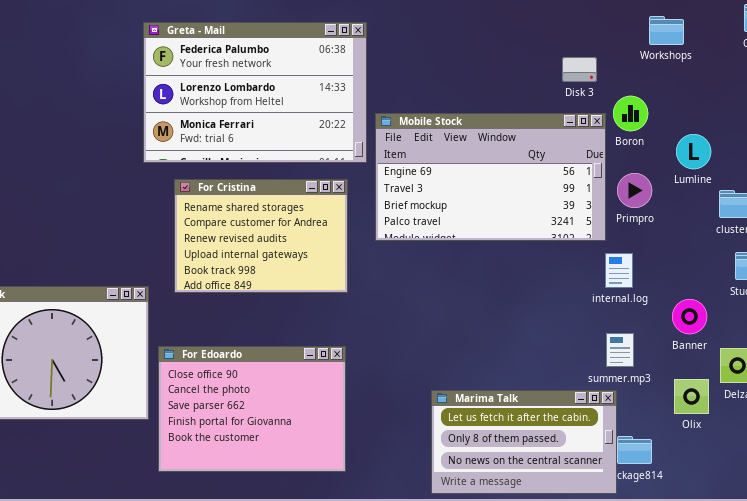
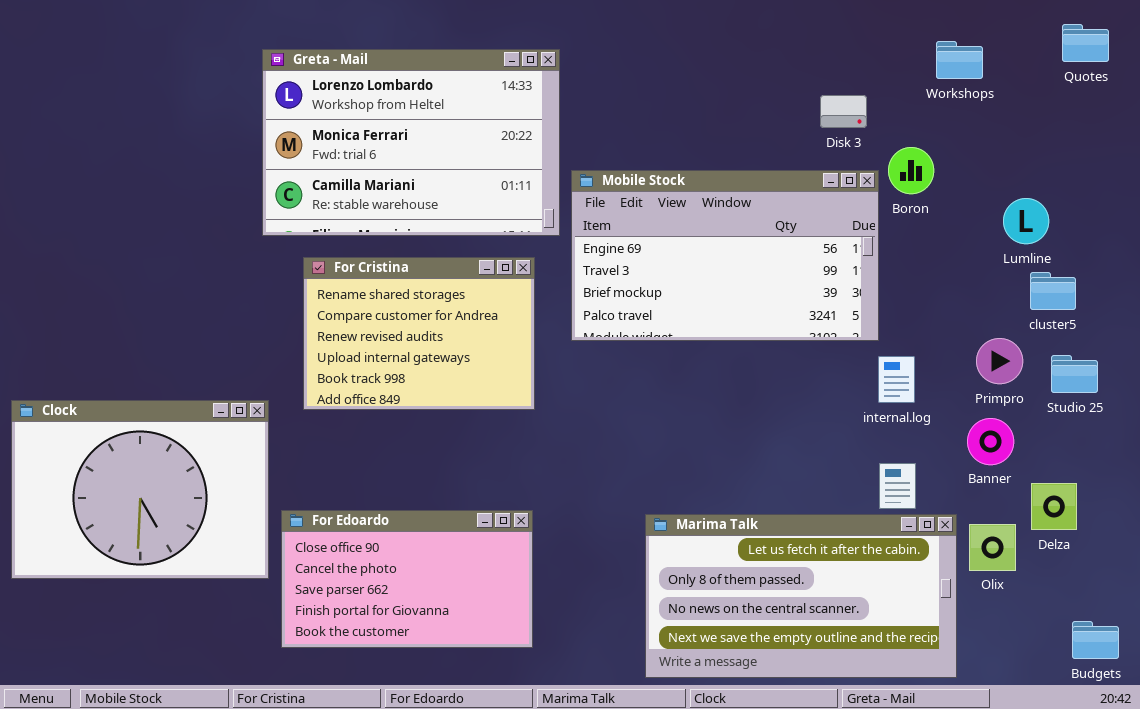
Greta - Mail: [143,22,367,163] -> [262,49,560,236], scrolled down 1 row
Lumline: [676,134,711,169] -> [1003,198,1049,244], moved
Primpro: [617,173,652,208] -> [976,338,1023,384], moved
For Edoardo: [158,346,346,472] -> [281,510,533,648], resized
Marima Talk: [431,390,617,494] -> [645,514,957,678], resized

